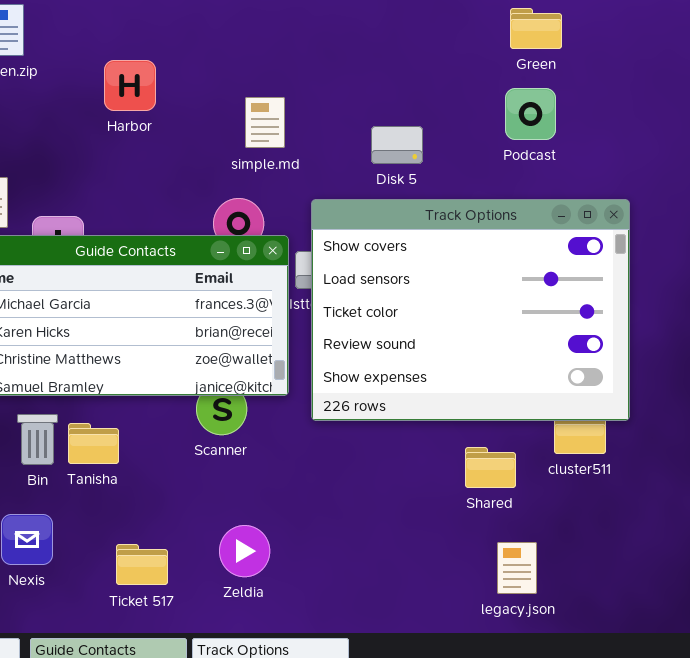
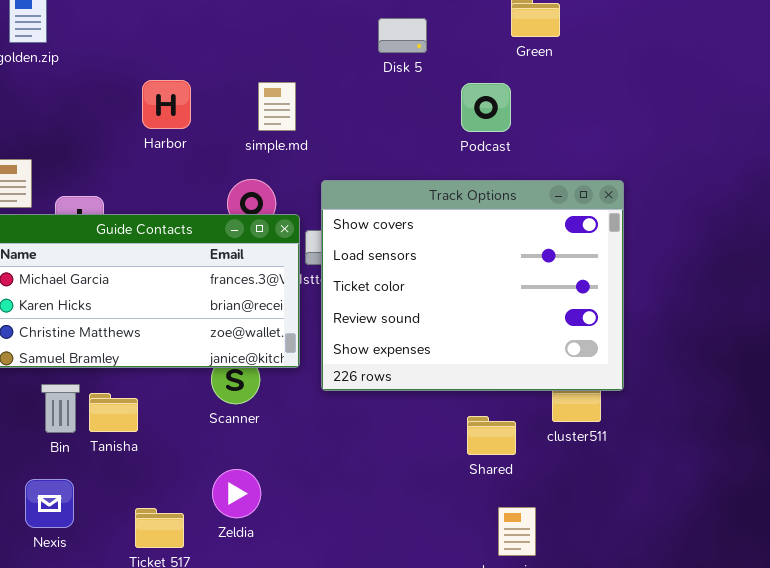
Harbor: [104,60,156,111] -> [142,80,191,129], moved
Podcast: [505,88,556,140] -> [461,83,511,132], moved
Disk 5: [371,126,423,164] -> [378,18,427,53], moved
Zeldia: [219,525,270,577] -> [212,469,261,518], moved

